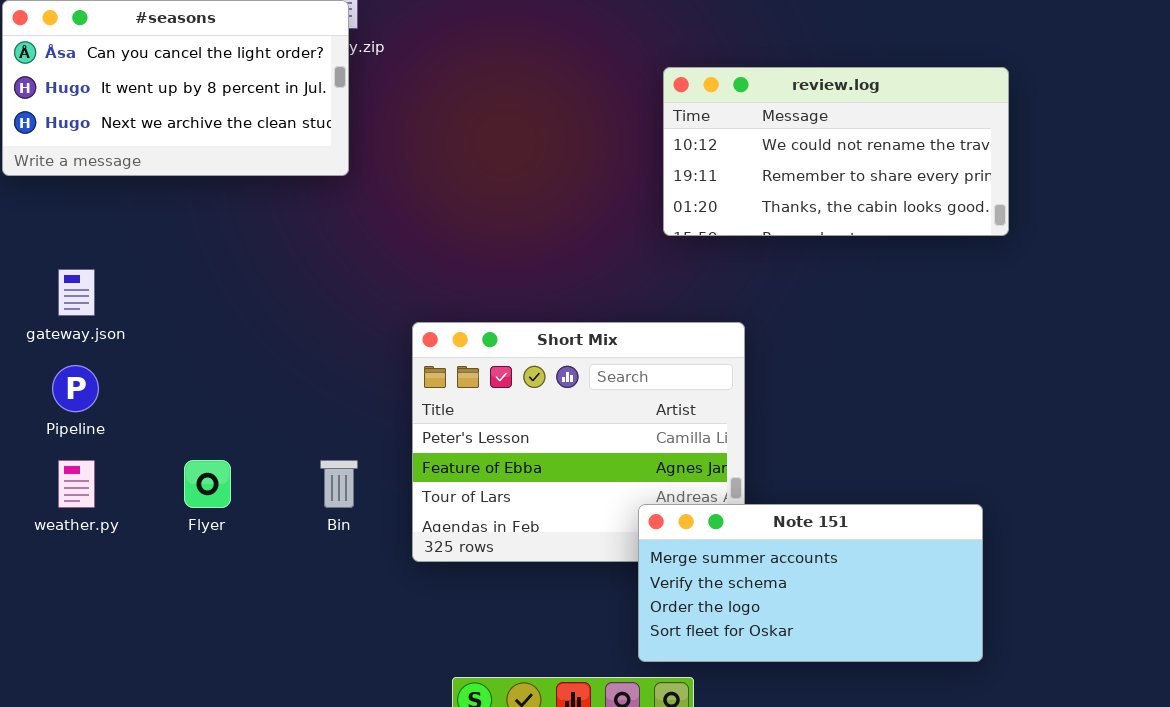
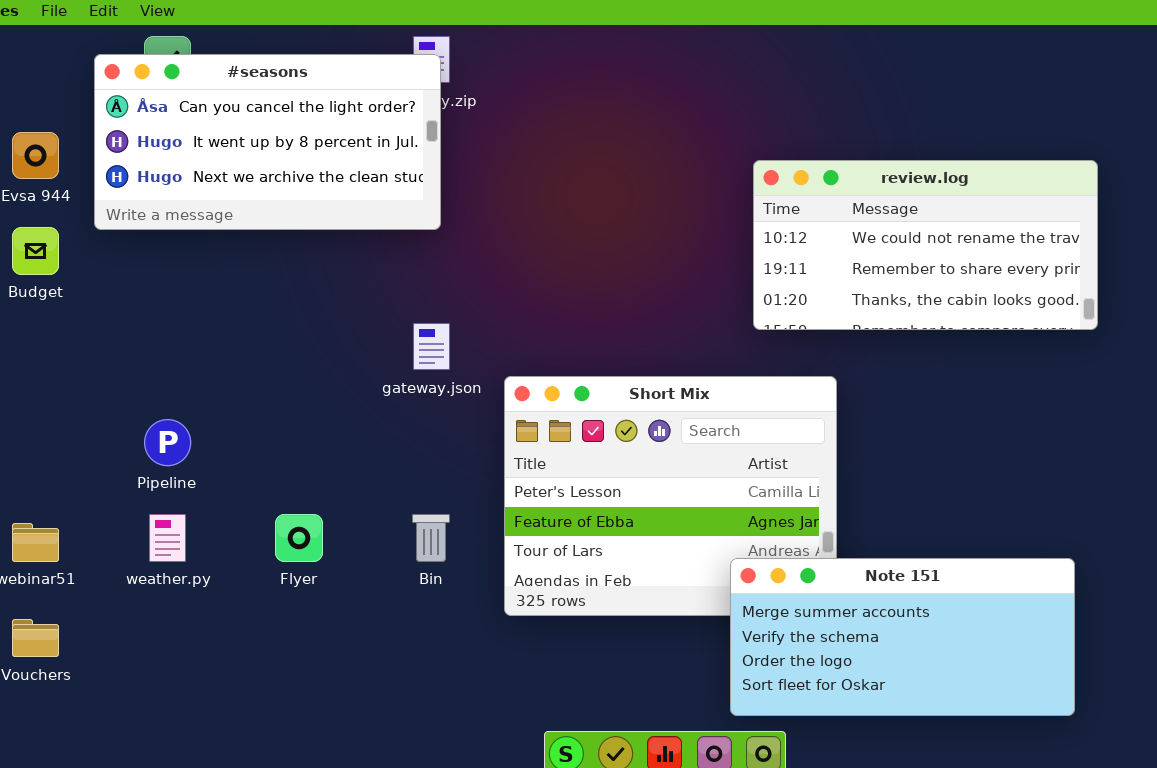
review.log: [663,67,1009,236] -> [753,160,1098,330], moved
gateway.json: [58,269,95,316] -> [413,323,450,370], moved

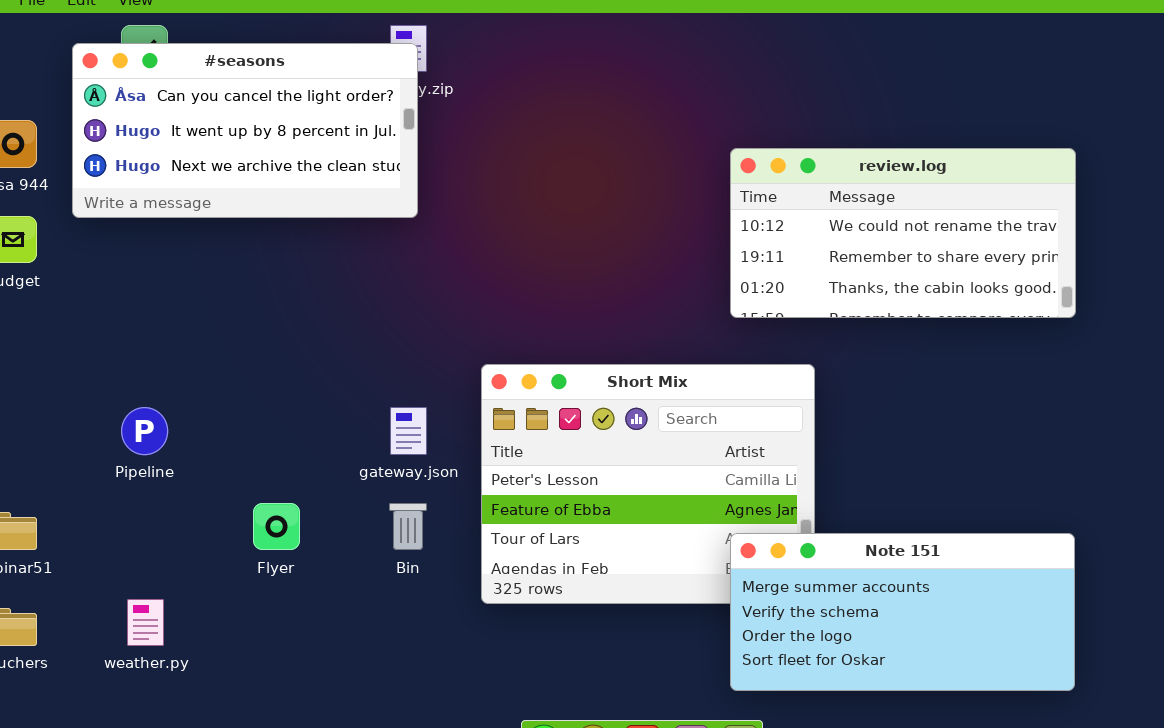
gateway.json: [413,323,450,370] -> [390,407,427,455], moved
weather.py: [149,514,186,562] -> [127,599,164,646], moved
Note 151: [730,558,1075,716] -> [730,533,1075,691], moved

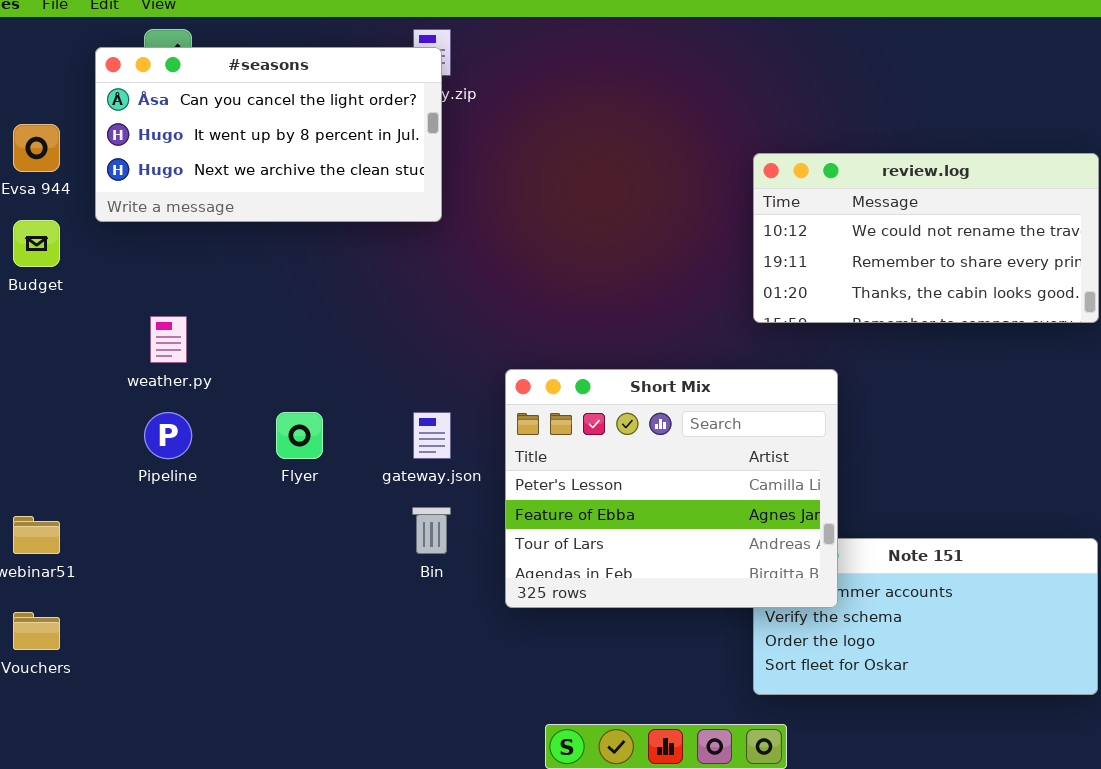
Short Mix: [481,364,815,604] -> [505,369,838,608], raised
Flyer: [253,503,300,550] -> [276,412,323,459], moved
weather.py: [127,599,164,646] -> [150,316,187,363], moved

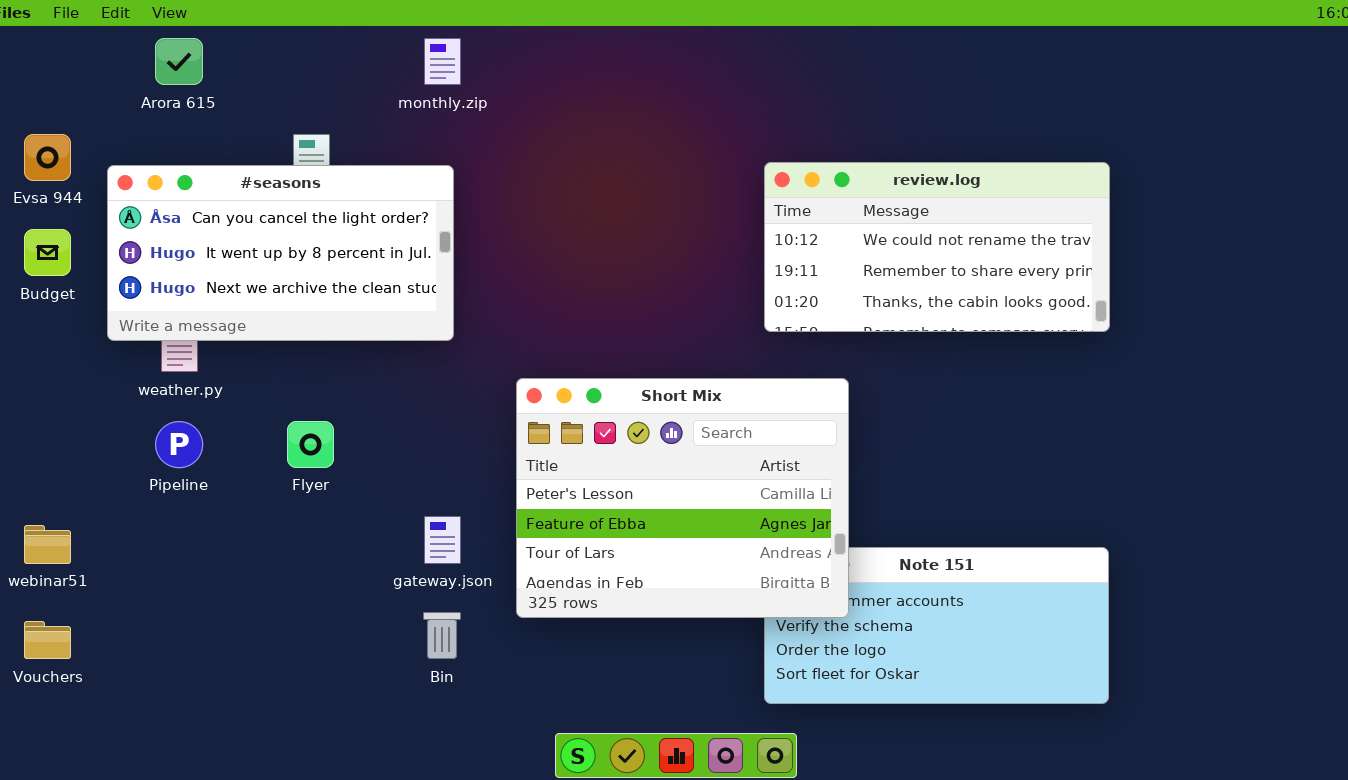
#seasons: [95,47,442,222] -> [107,165,454,341], moved
gateway.json: [413,412,451,459] -> [424,516,461,564], moved
Bin: [412,507,451,554] -> [423,612,461,659], moved

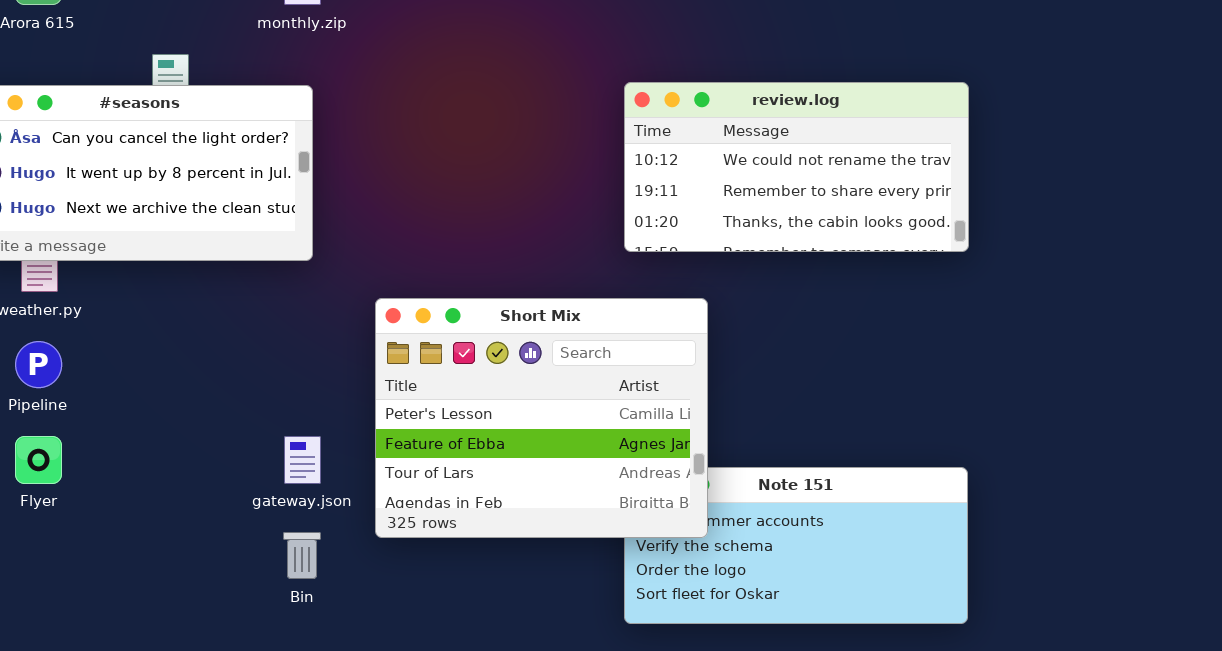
Flyer: [287,421,334,468] -> [15,436,62,484], moved

